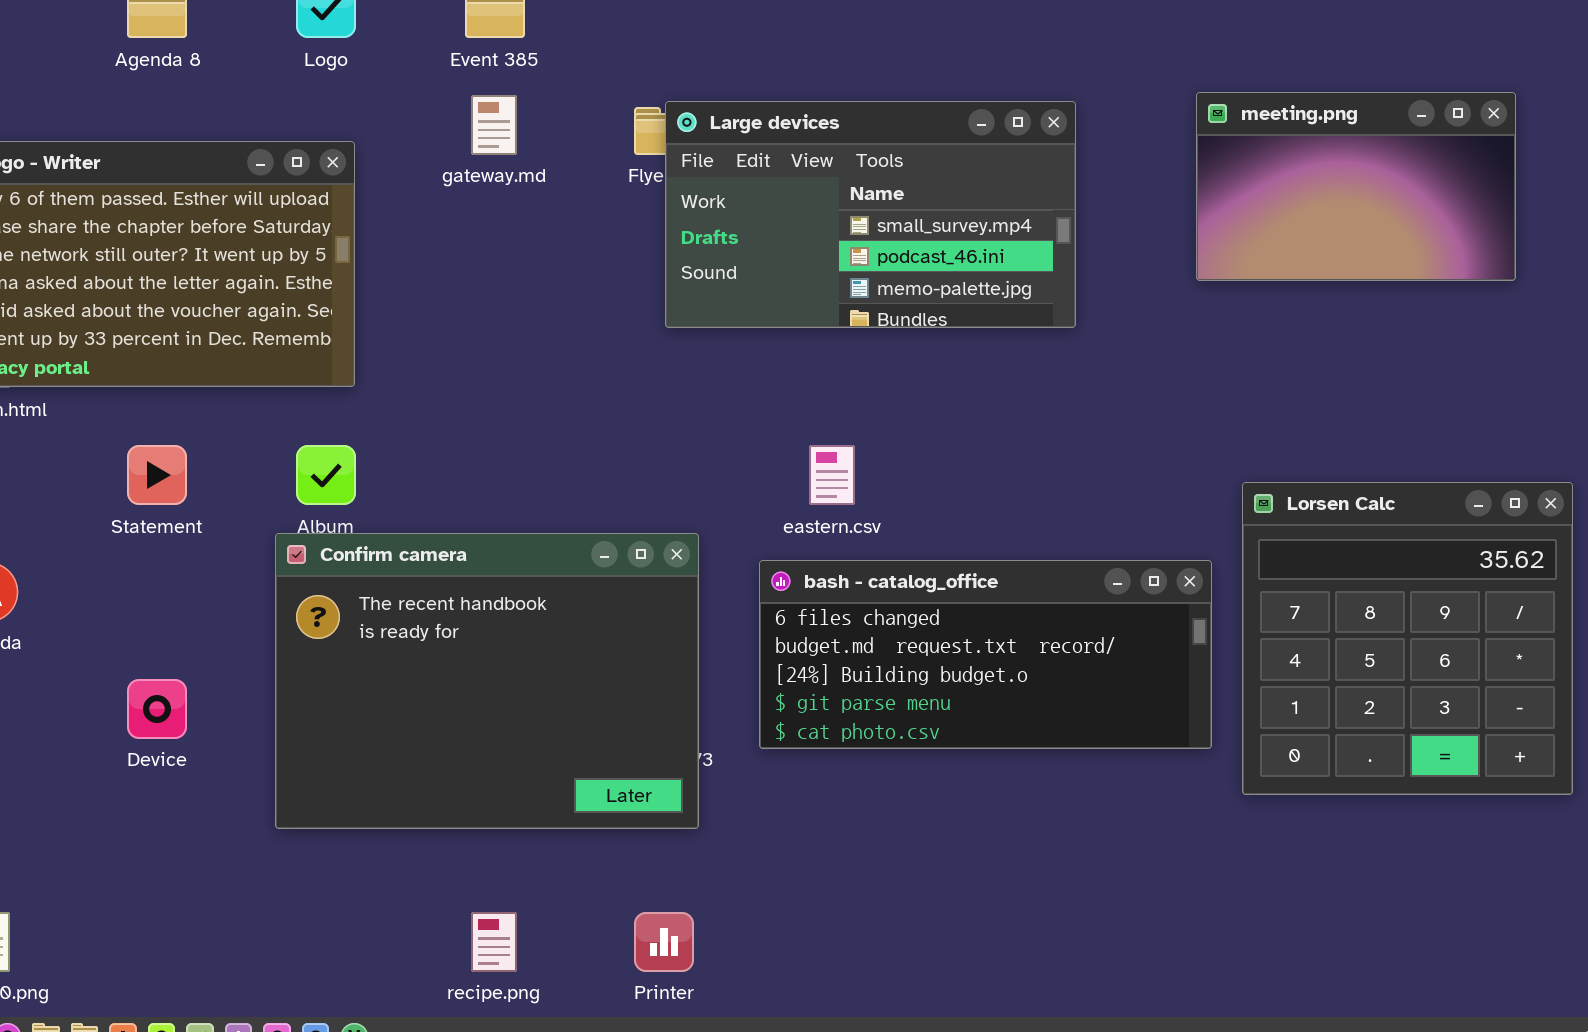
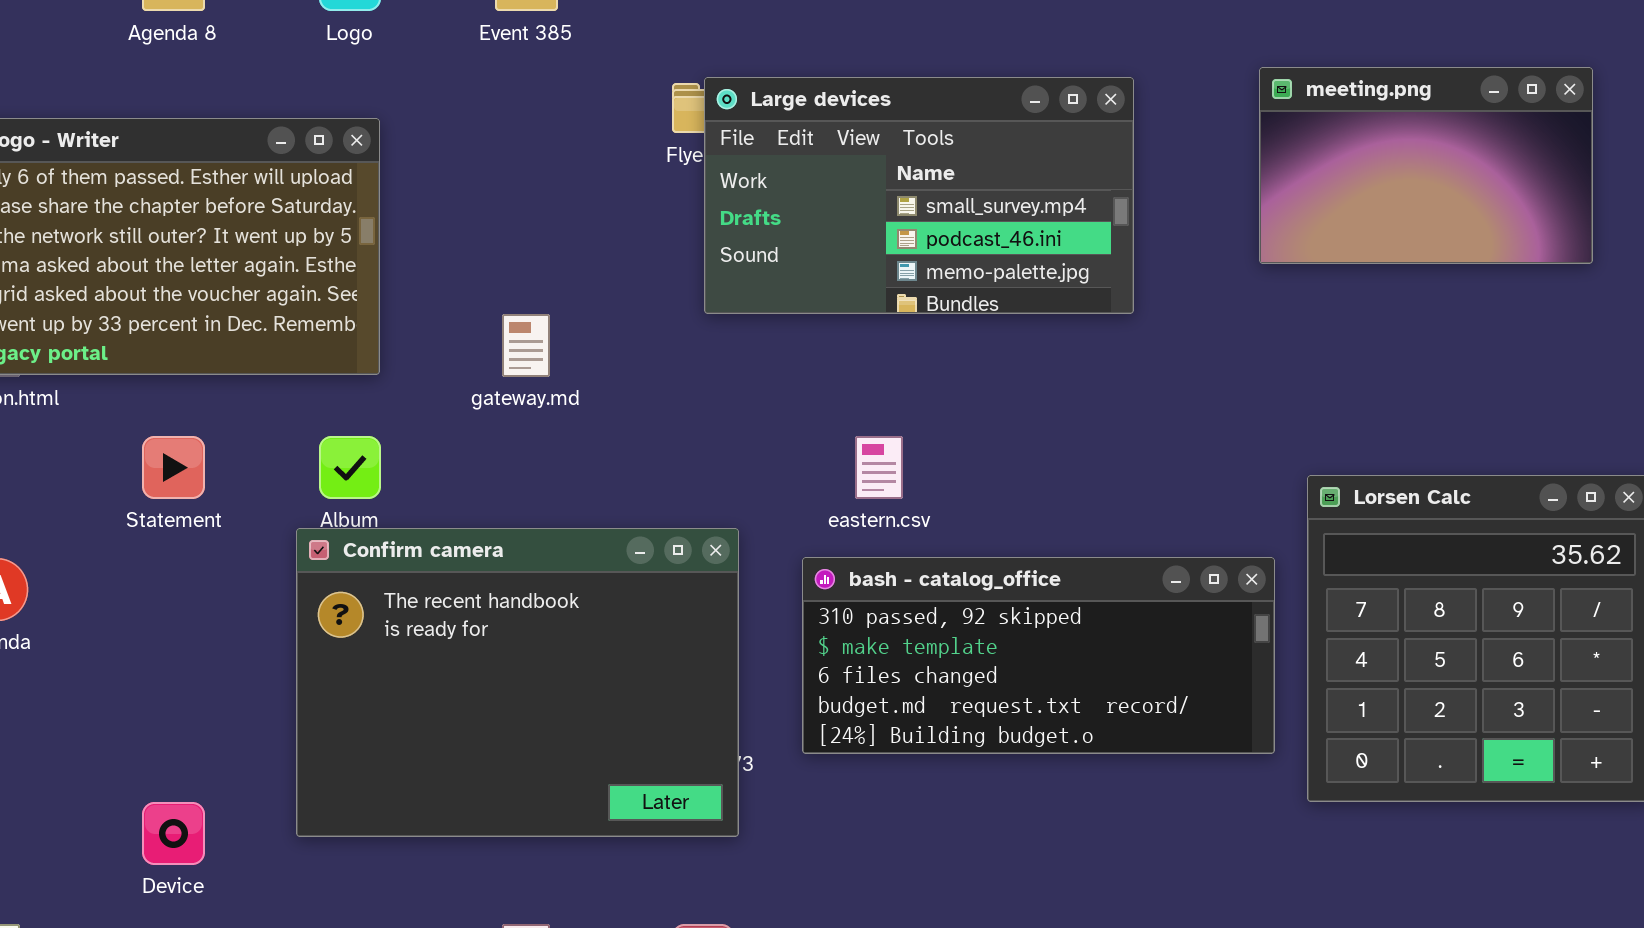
gateway.md: [471,95,517,155] -> [502,314,550,377], moved
bash - catalog_office: [759,560,1212,749] -> [802,557,1275,754], scrolled up 2 rows
Device: [127,679,187,739] -> [142,802,205,865], moved

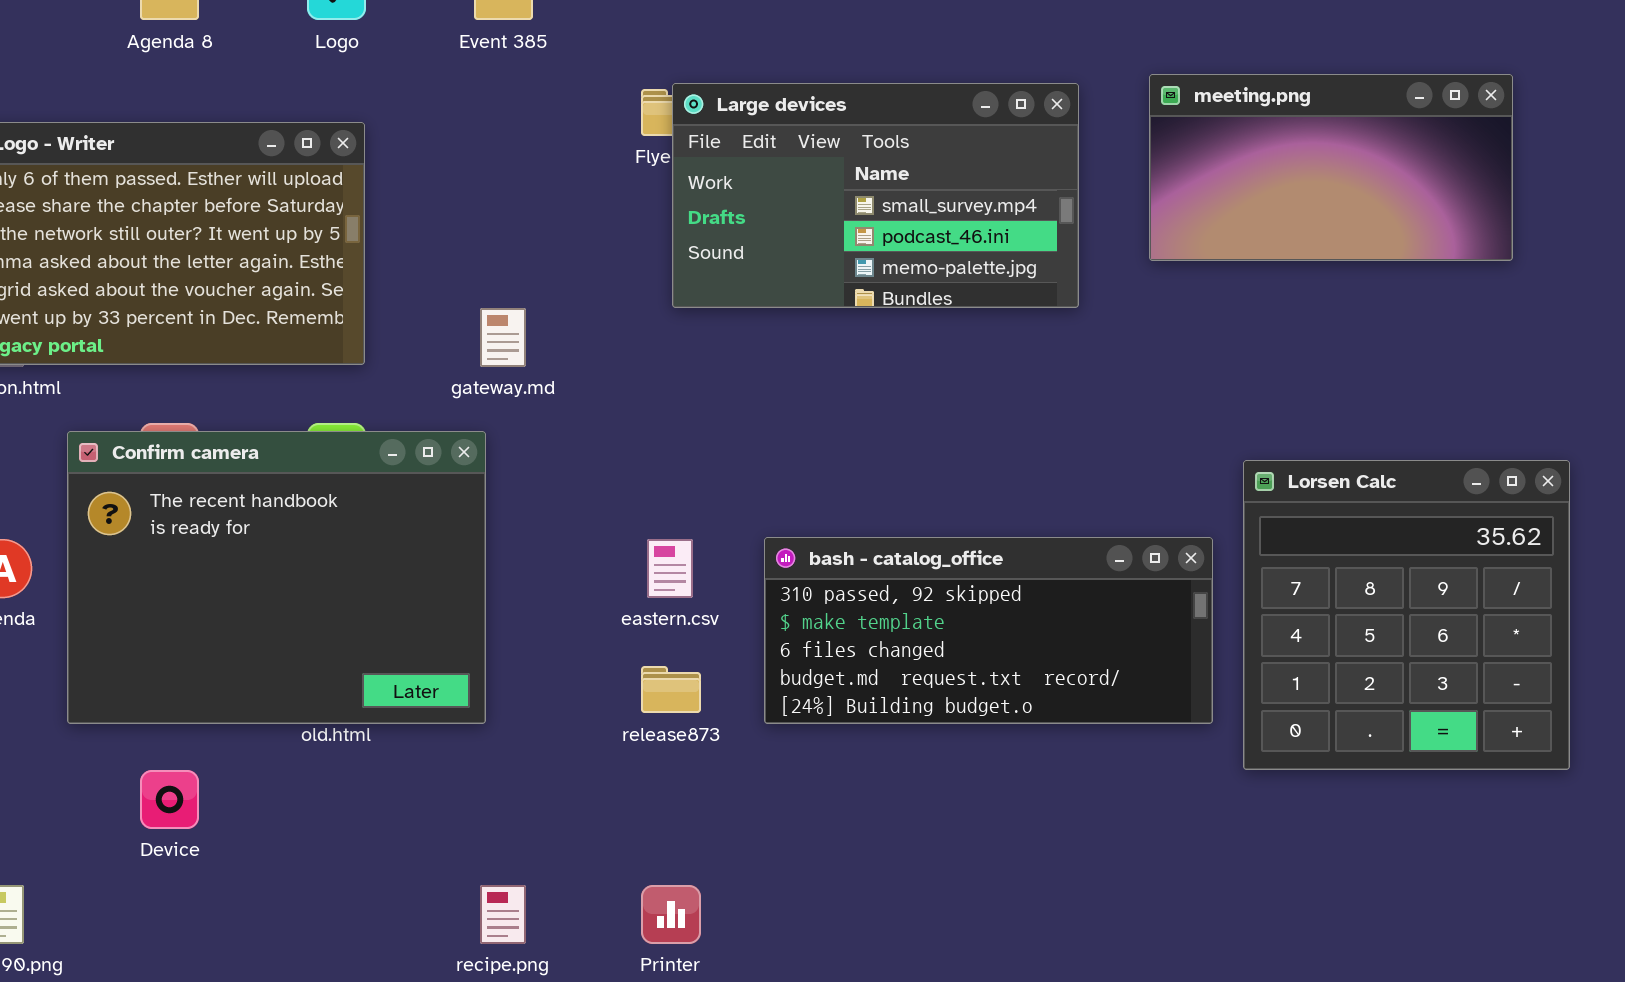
meeting.png: [1259,67,1593,264] -> [1149,74,1513,261], resized
eastern.csv: [855,436,903,499] -> [647,539,693,598], moved
Confirm camera: [296,528,739,837] -> [67,431,486,724], moved

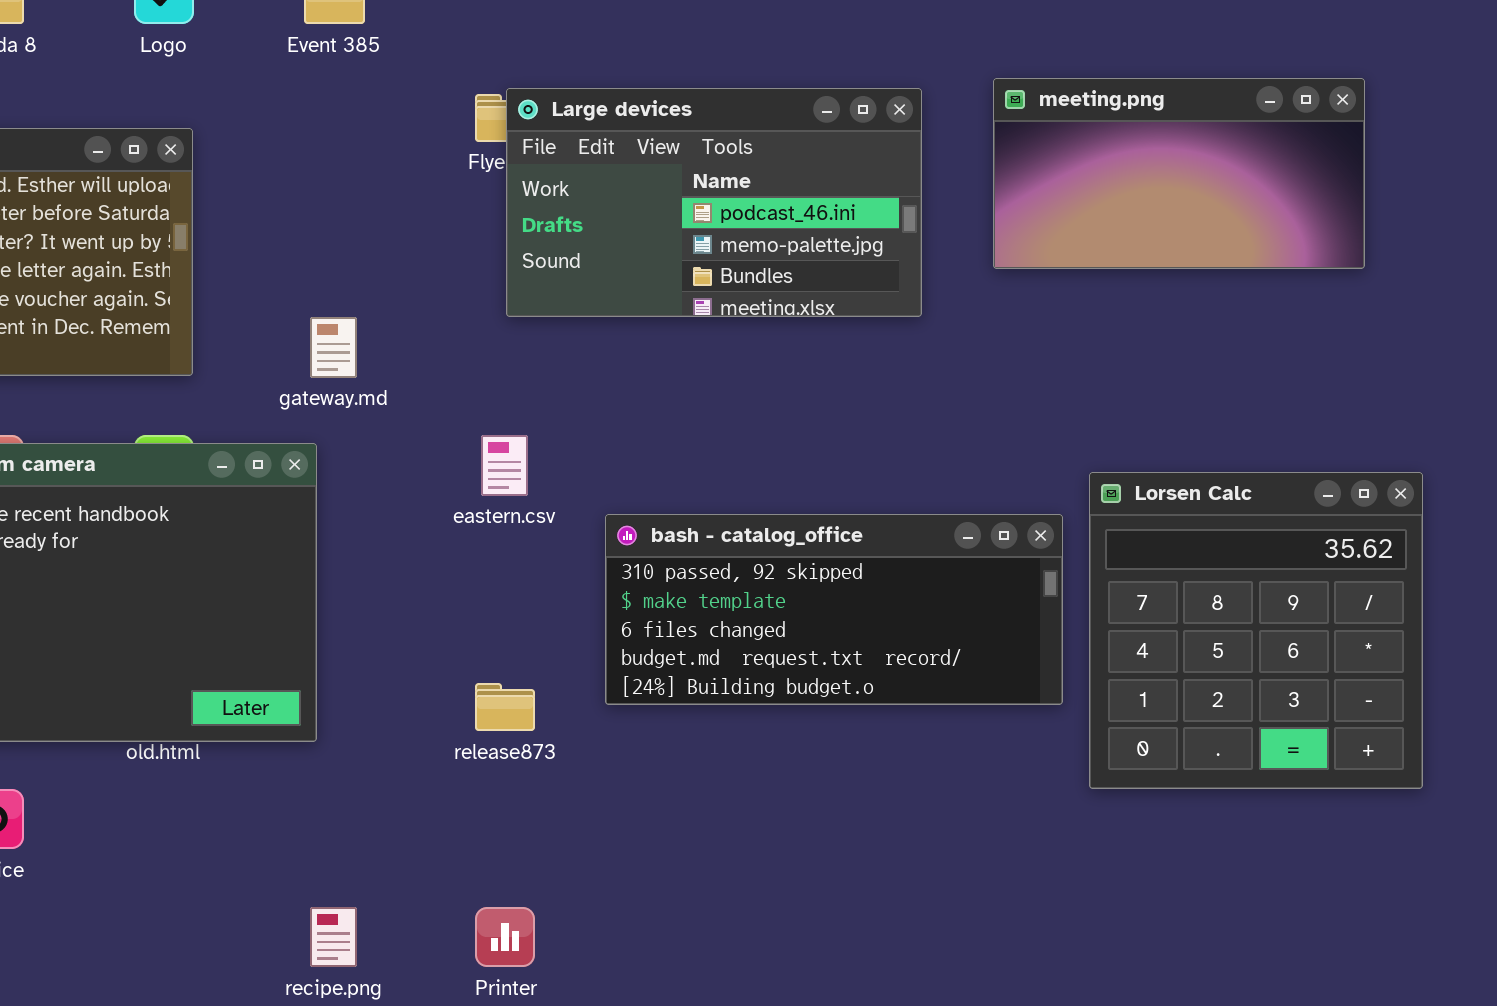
Large devices: [672,83,1079,308] -> [506,88,922,317], scrolled down 1 row
bash - catalog_office: [764,537,1213,724] -> [605,514,1063,705], moved
eastern.csv: [647,539,693,598] -> [481,435,528,496], moved

